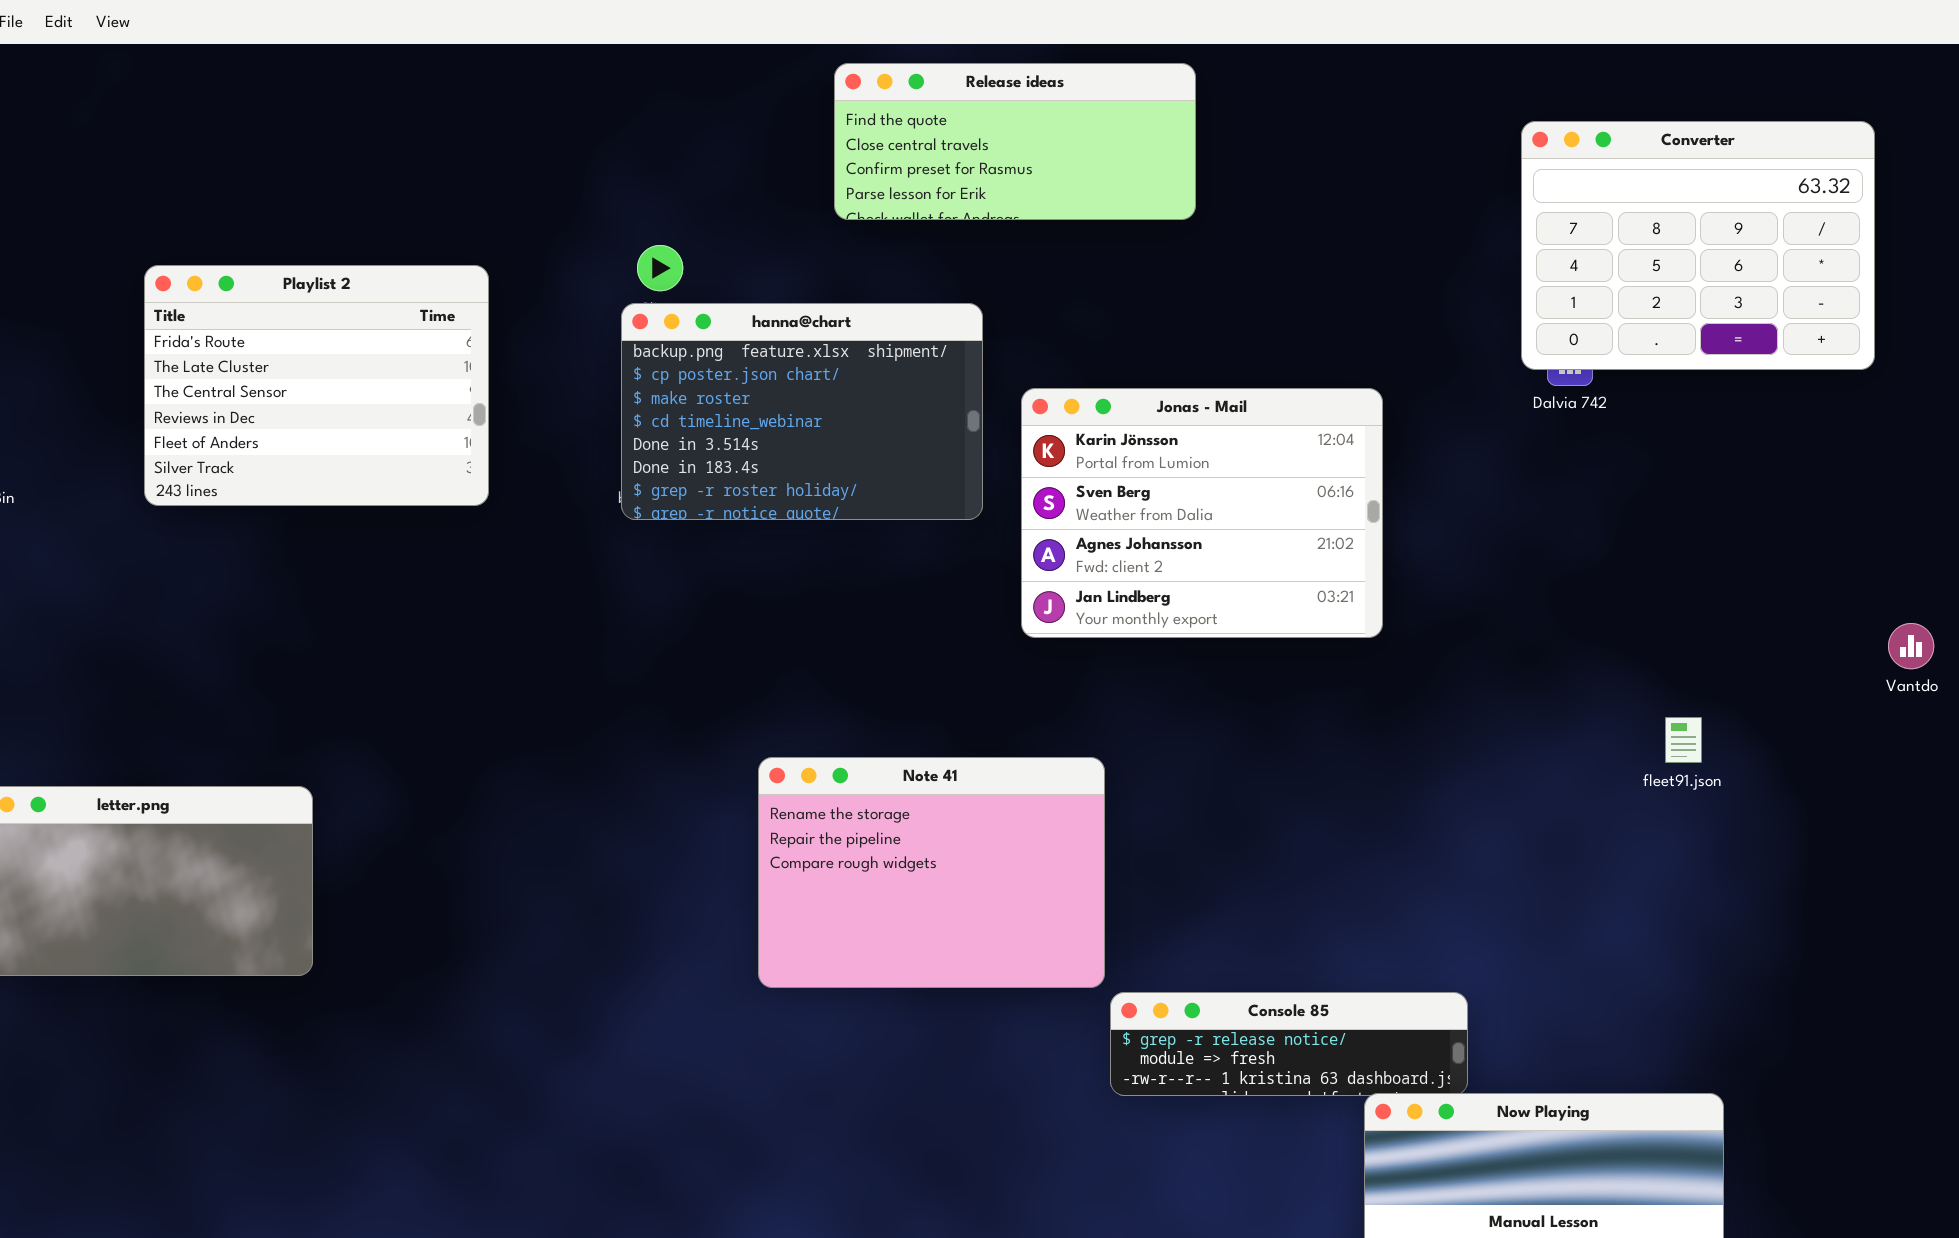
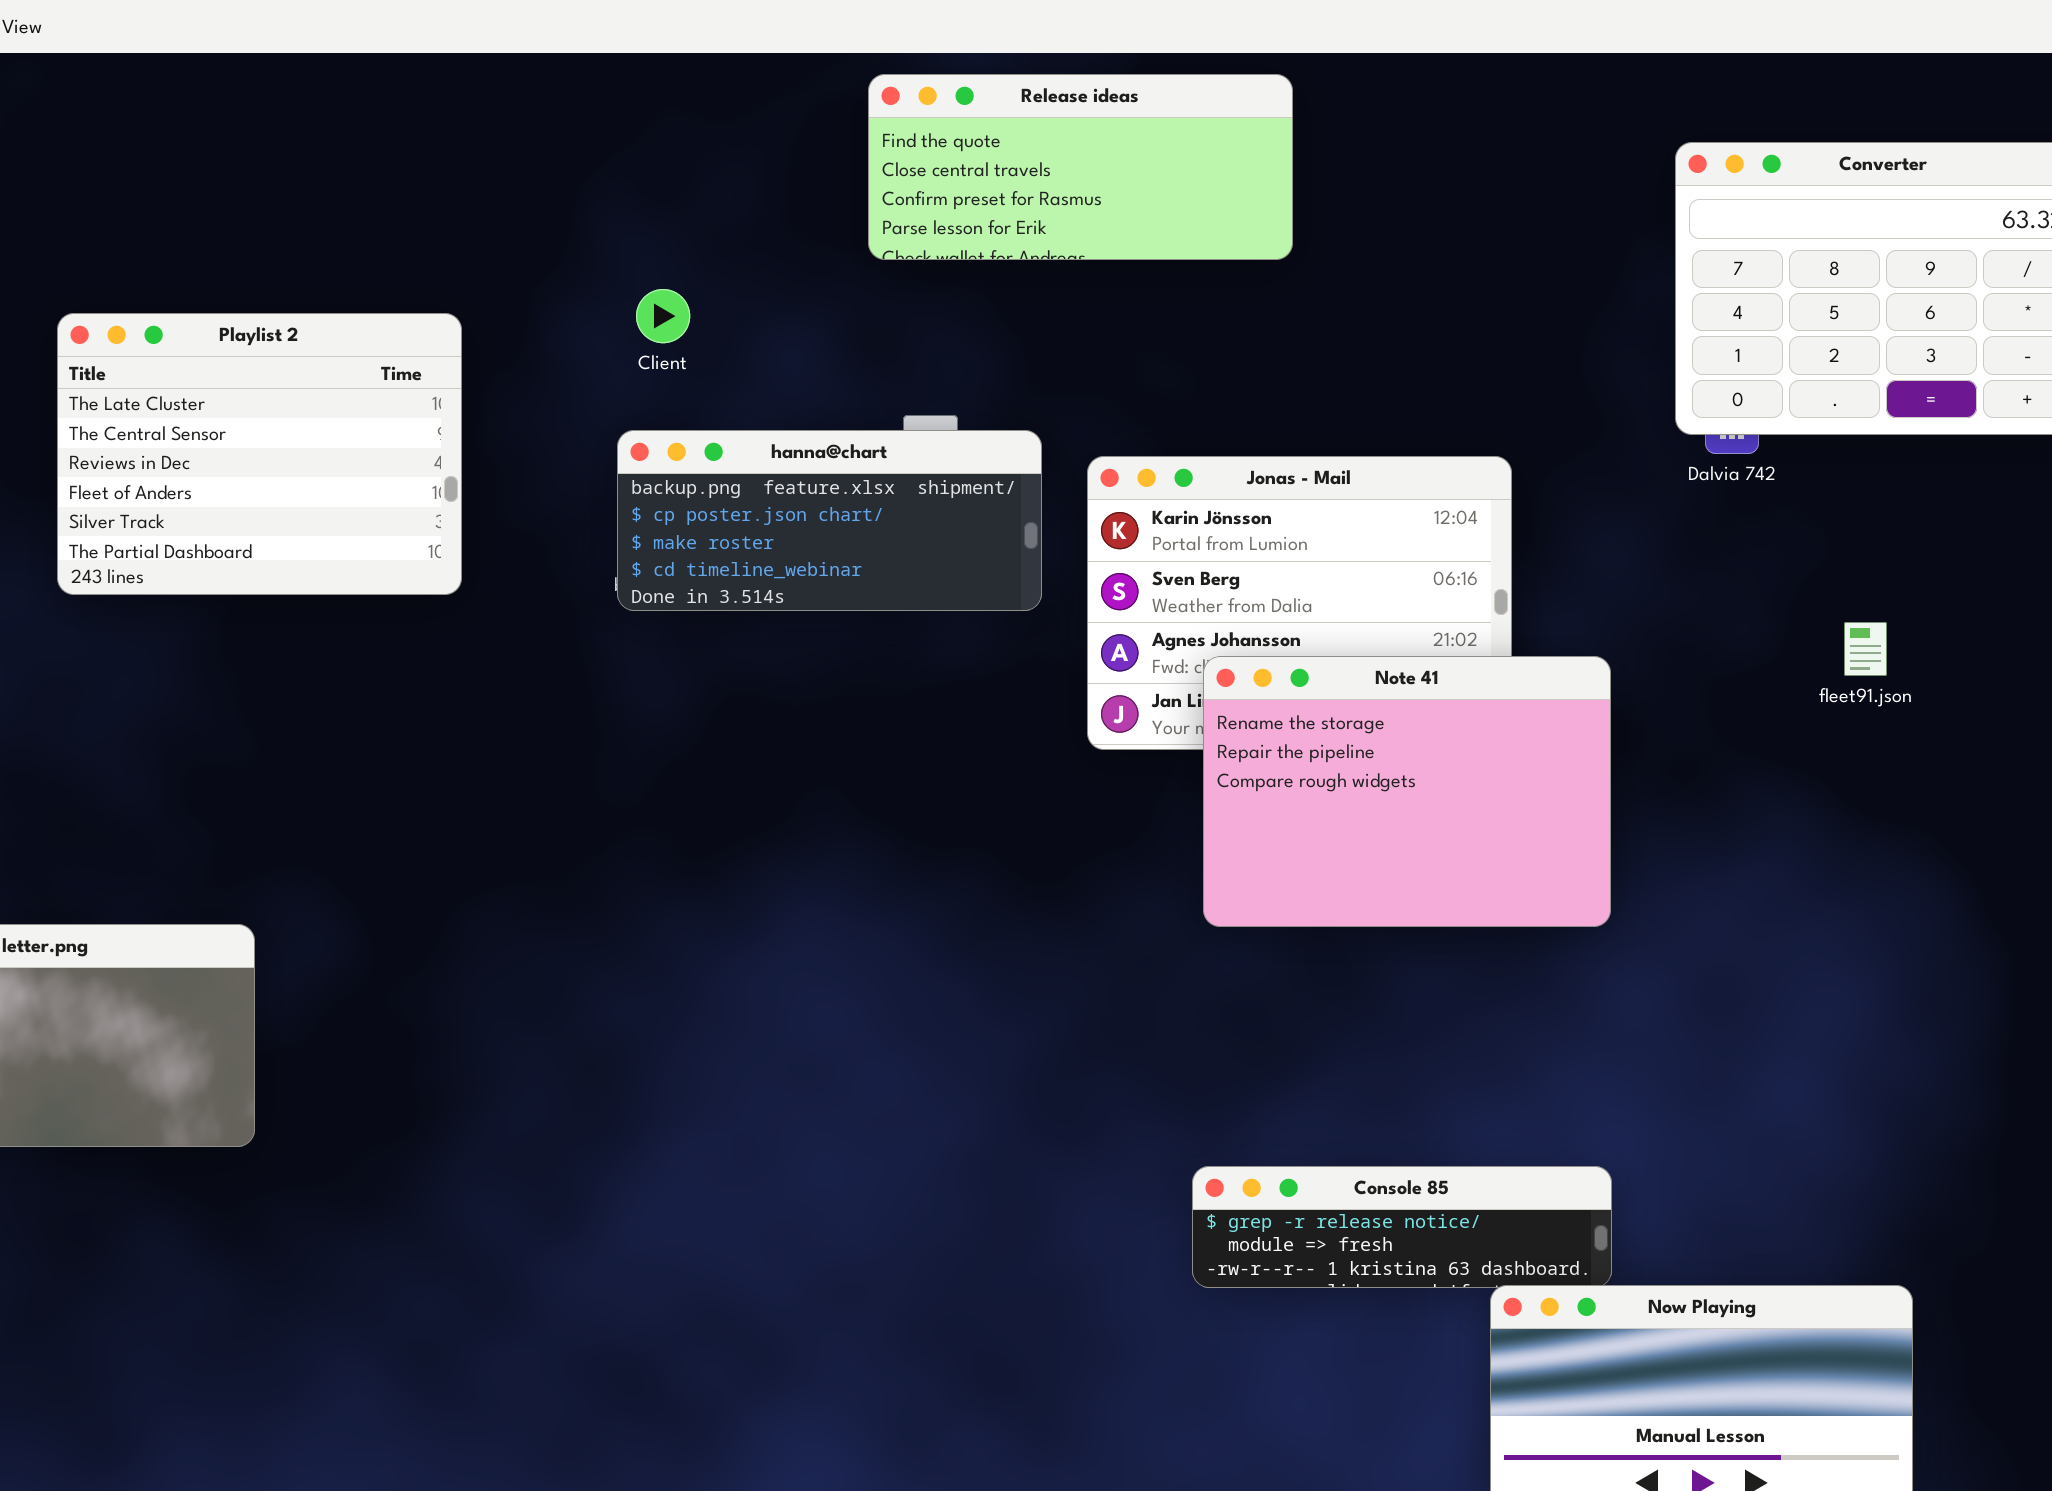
Playlist 2: [144,265,489,506] -> [57,313,462,595], scrolled down 1 row
hanna@chart: [621,303,983,520] -> [617,430,1042,611], resized
fleet91.json: [1665,717,1702,763] -> [1844,622,1887,676], moved
Note 41: [758,757,1105,988] -> [1203,656,1611,927], moved

